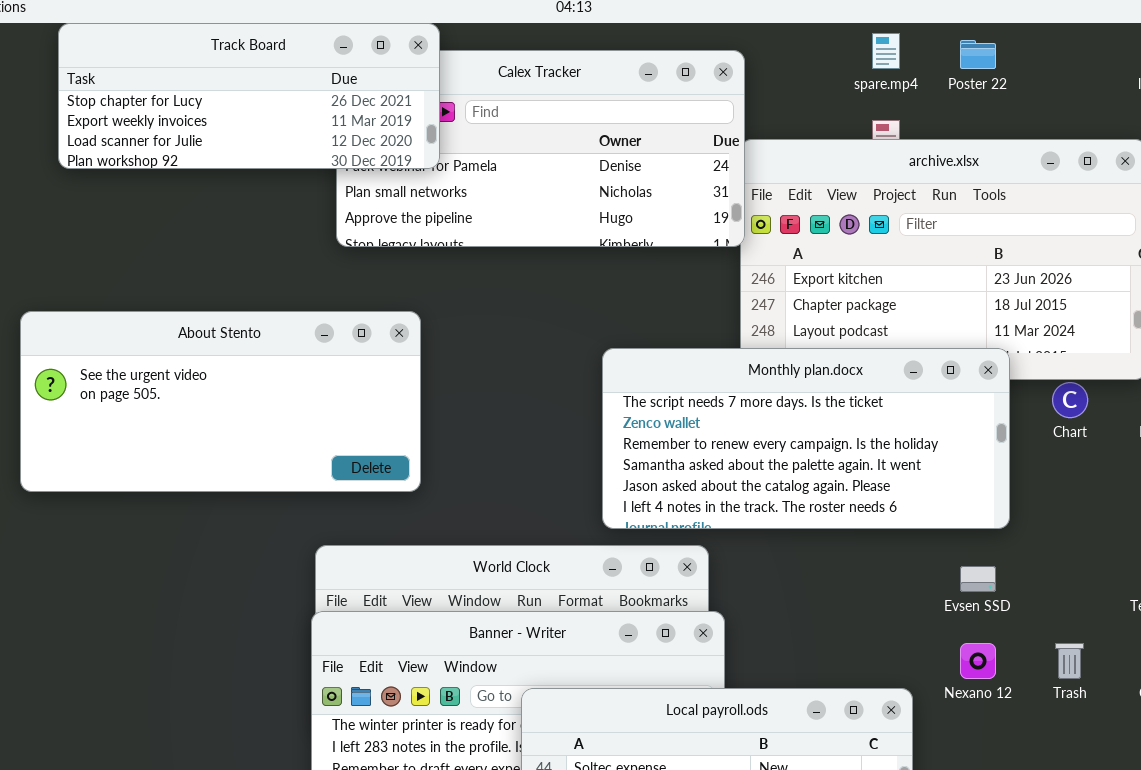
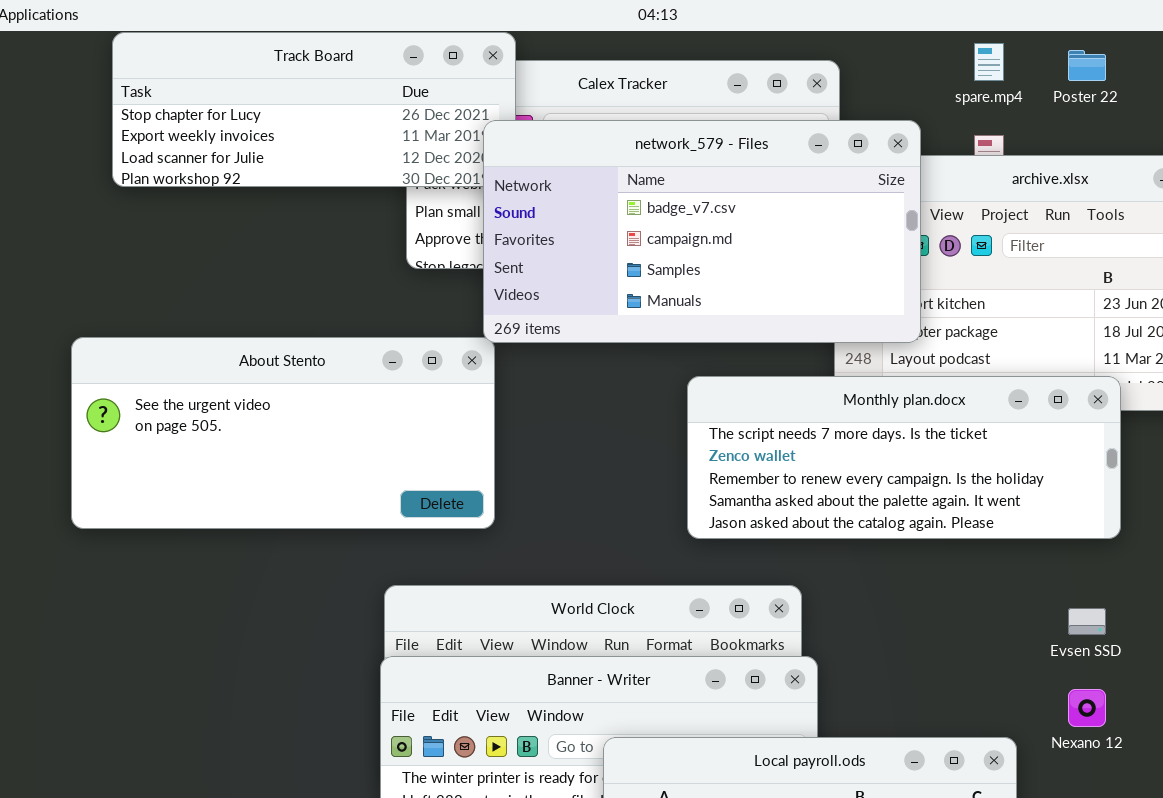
network_579 - Files: none -> [483,120,921,343], opened
Monthly plan.docx: [602,348,1010,529] -> [687,376,1121,539], resized

